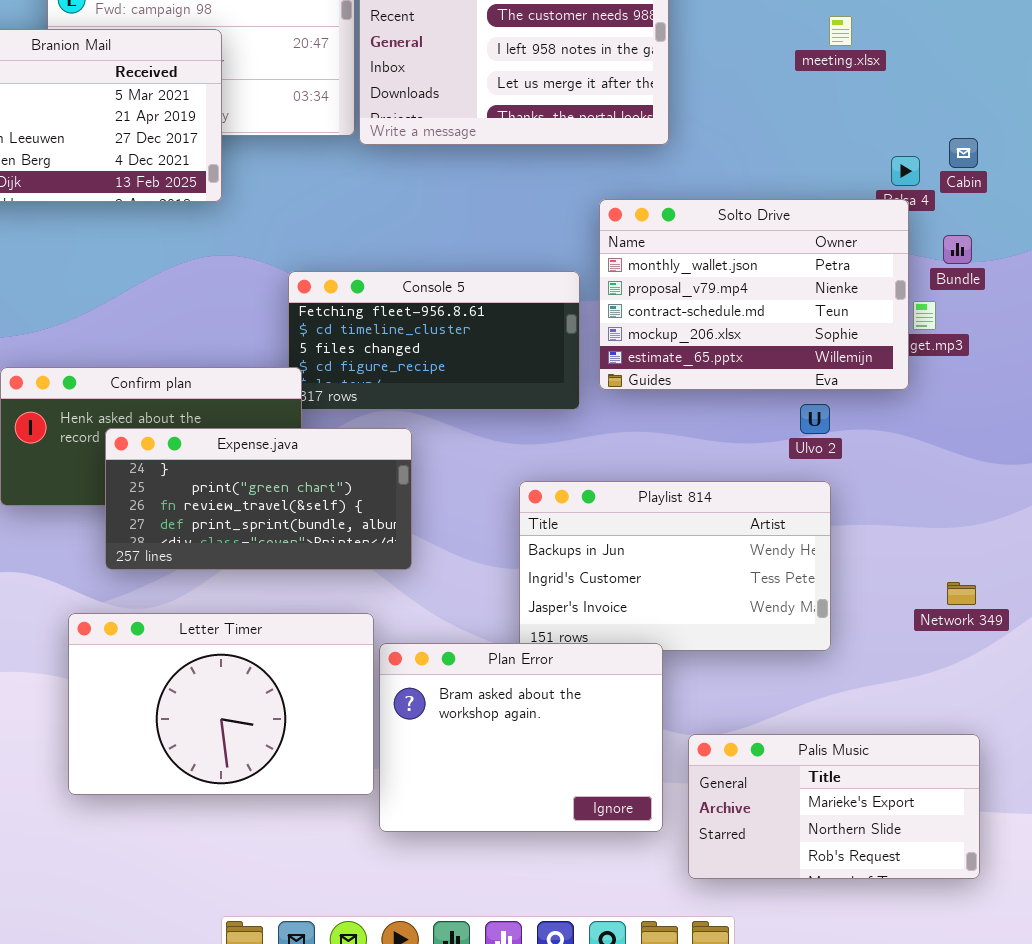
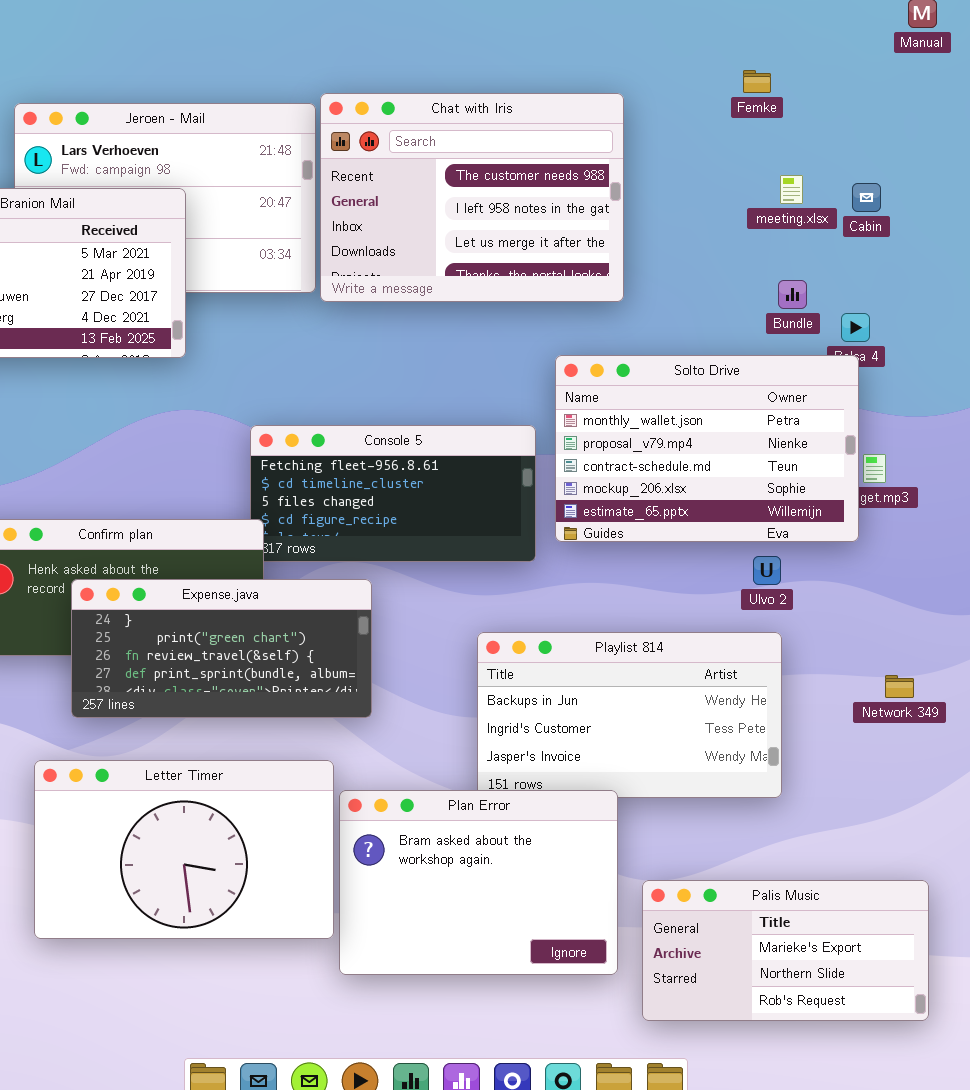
Cabin: [949,138,978,168] -> [852,183,881,212], moved
Bundle: [943,235,972,264] -> [778,280,807,309], moved
Network 349: [947,582,976,605] -> [885,675,914,698], moved

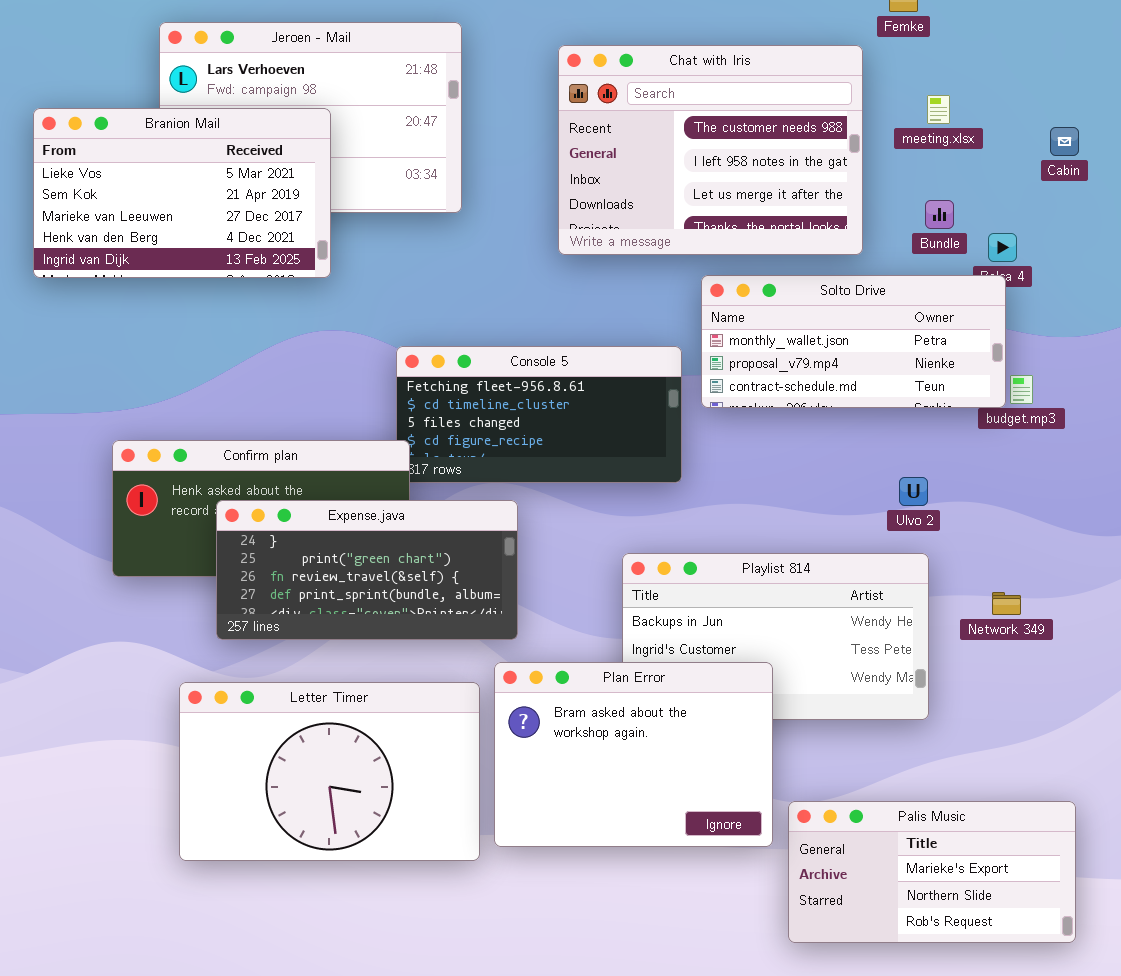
Chat with Iris: [320,93,624,302] -> [558,45,863,255], moved
Cabin: [852,183,881,212] -> [1050,127,1079,156], moved
Solto Drive: [555,355,859,542] -> [701,275,1006,408], resized
Network 349: [885,675,914,698] -> [992,592,1021,615], moved
Plan Error: [339,790,618,975] -> [494,662,773,847], moved

